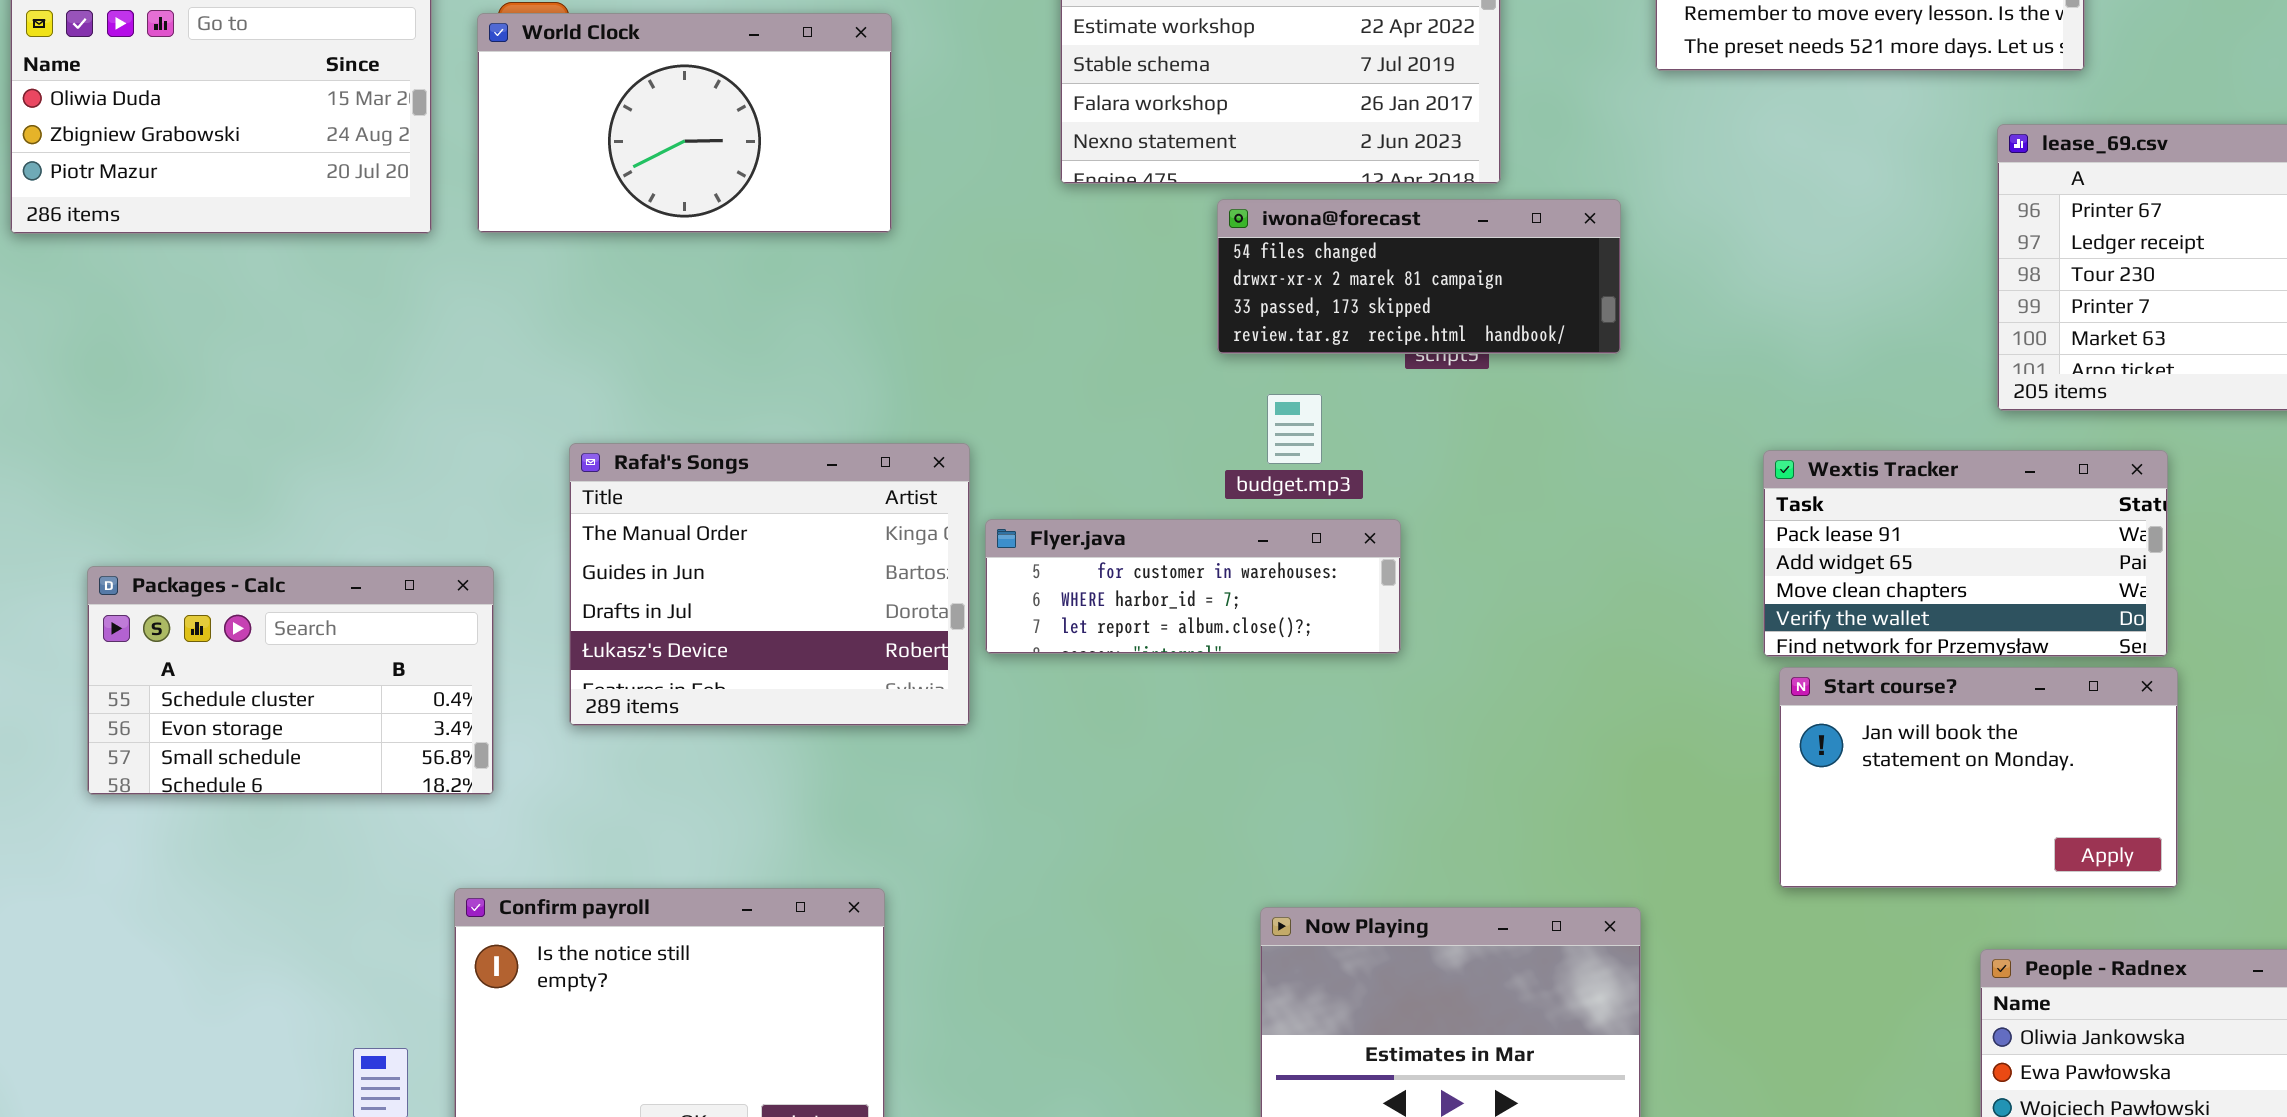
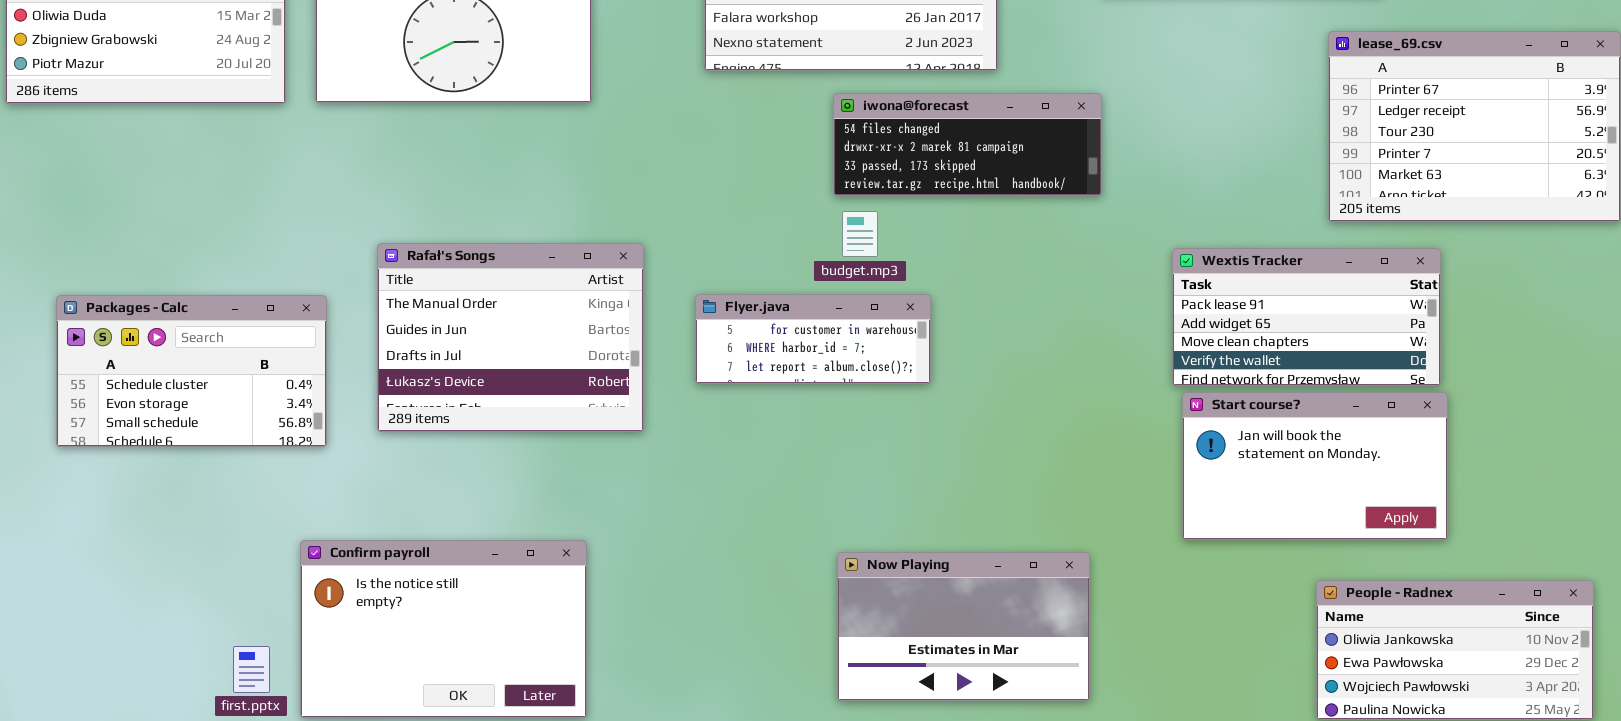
iwona@forecast: [1217,199,1621,354] -> [833,93,1102,196], moved
Flyer.java: [985,519,1401,654] -> [695,294,931,384], resized
Packages - Calc: [87,566,494,795] -> [56,295,327,447], moved

